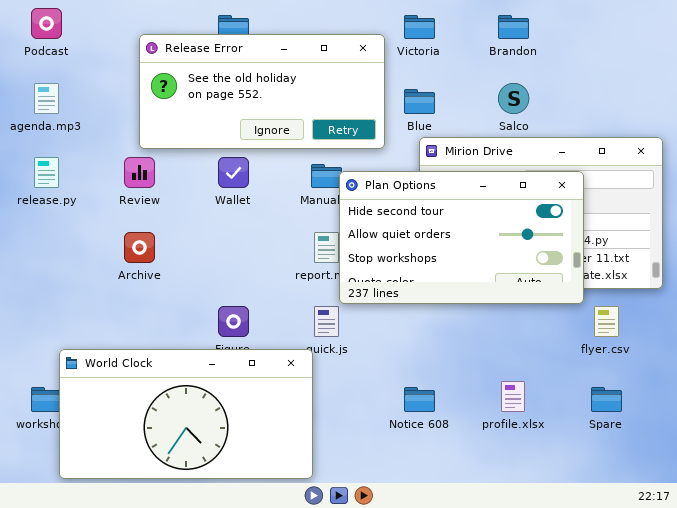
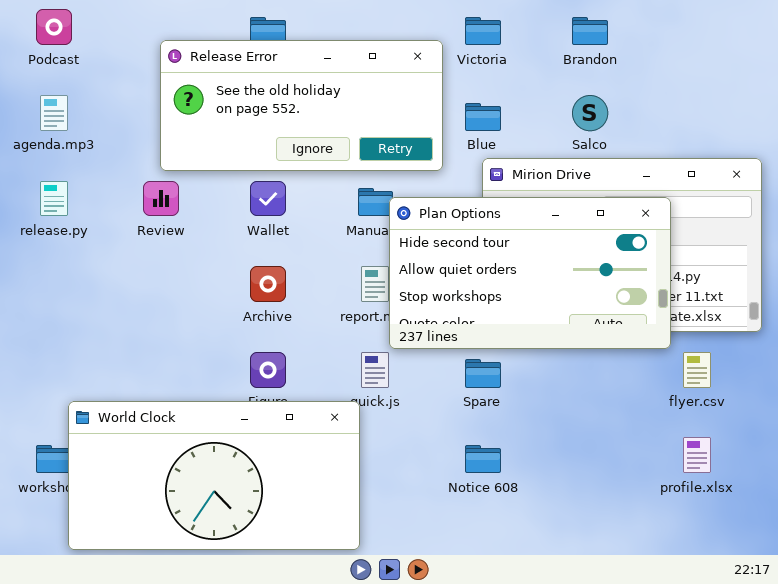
Archive: [124,232,155,263] -> [250,266,286,302], moved
profile.xlsx: [501,381,525,412] -> [683,437,711,473], moved
Spare: [591,387,622,412] -> [465,359,501,388], moved

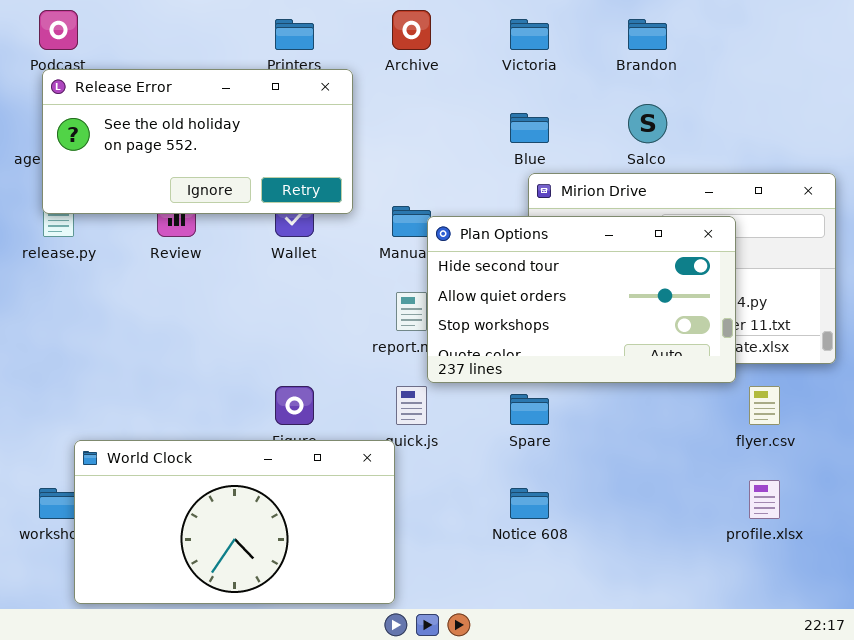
Release Error: [160,40,443,171] -> [42,69,353,214], moved
Archive: [250,266,286,302] -> [392,10,431,50], moved

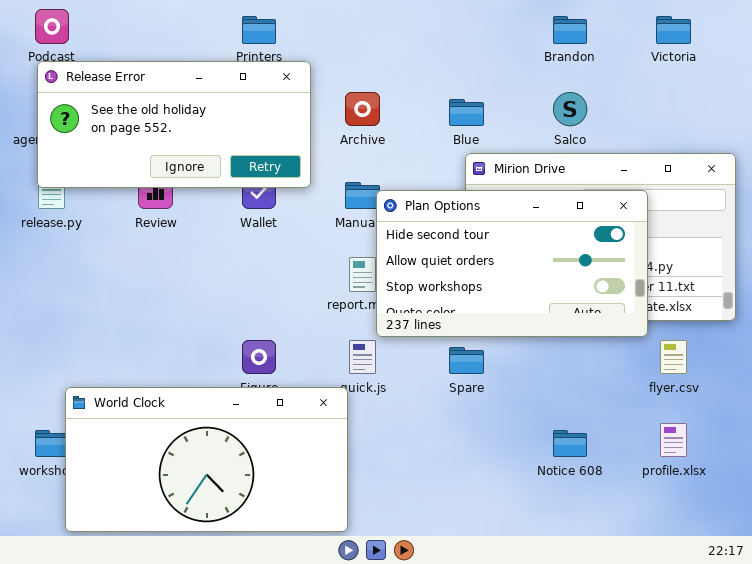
Archive: [392,10,431,50] -> [345,92,380,126], moved
Victoria: [510,19,549,50] -> [656,16,691,44], moved
Notice 608: [510,488,549,519] -> [553,430,587,457], moved

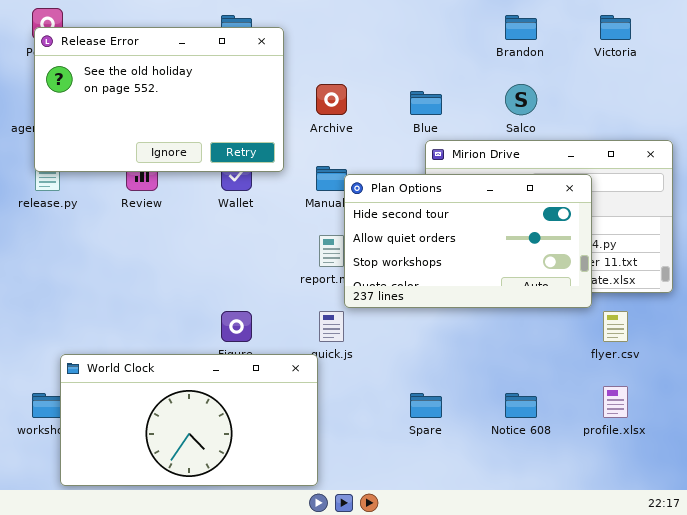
Release Error: [37,61,311,188] -> [34,27,284,172], resized
Spare: [449,347,484,374] -> [410,393,442,418], moved

